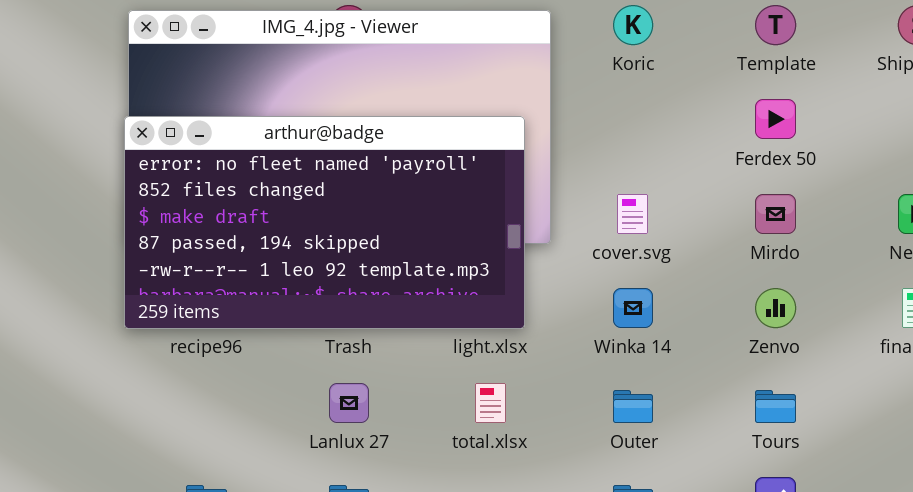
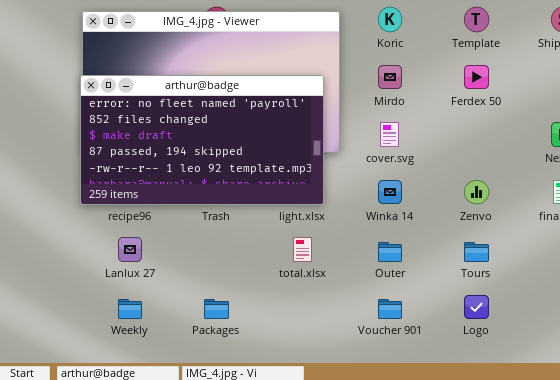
Mirdo: [755,194,796,234] -> [378,65,402,89], moved
Lanlux 27: [329,383,369,423] -> [118,237,142,262], moved

